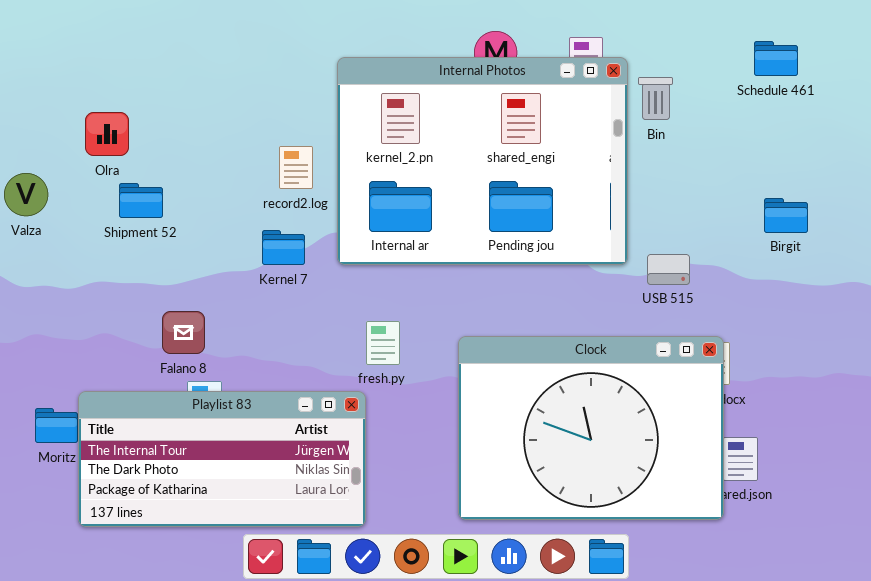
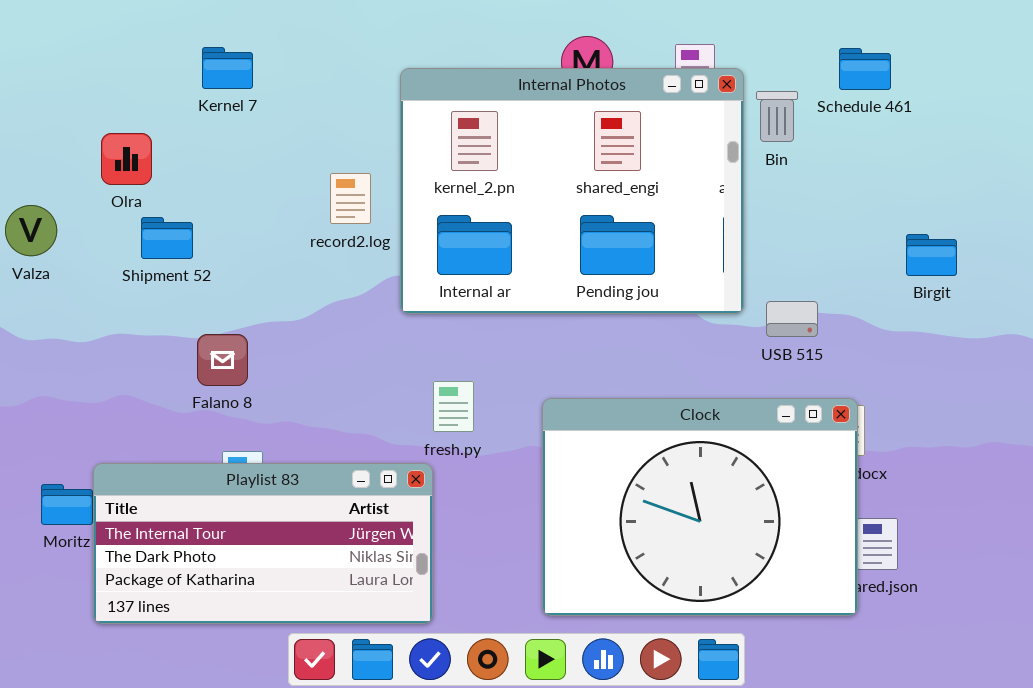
Schedule 461: [754,41,798,76] -> [839,48,891,90], moved
Kernel 7: [262,230,305,265] -> [202,47,253,89], moved
Falano 8: [162,311,205,354] -> [197,334,248,386], moved

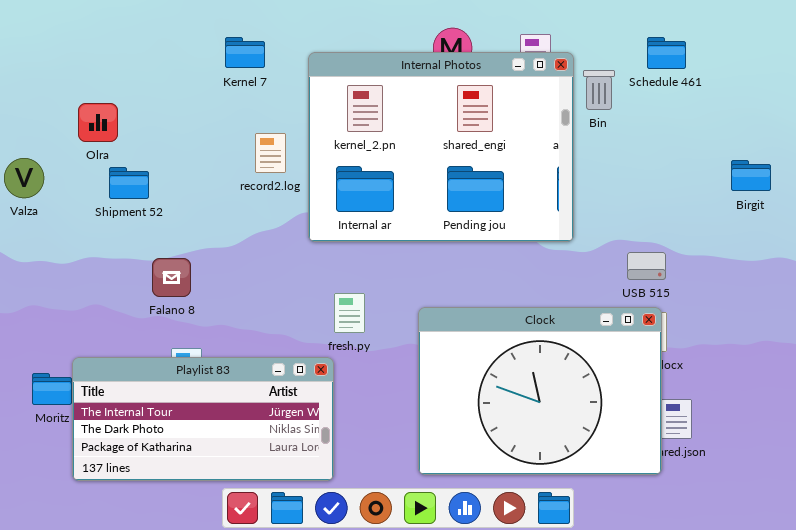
Kernel 7: [202,47,253,89] -> [225,37,265,68], moved
Birgit: [906,234,957,276] -> [731,160,771,191], moved
USB 515: [766,301,818,337] -> [627,252,666,280], moved

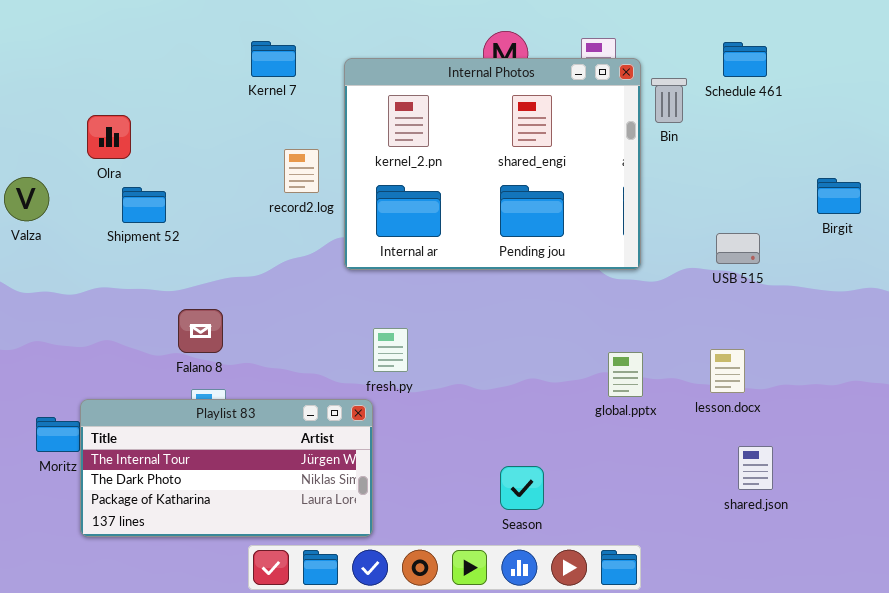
USB 515: [627,252,666,280] -> [716,233,760,264], moved
Falano 8: [152,258,191,297] -> [178,309,223,353], moved
Clock: [418,307,662,475] -> none, closed

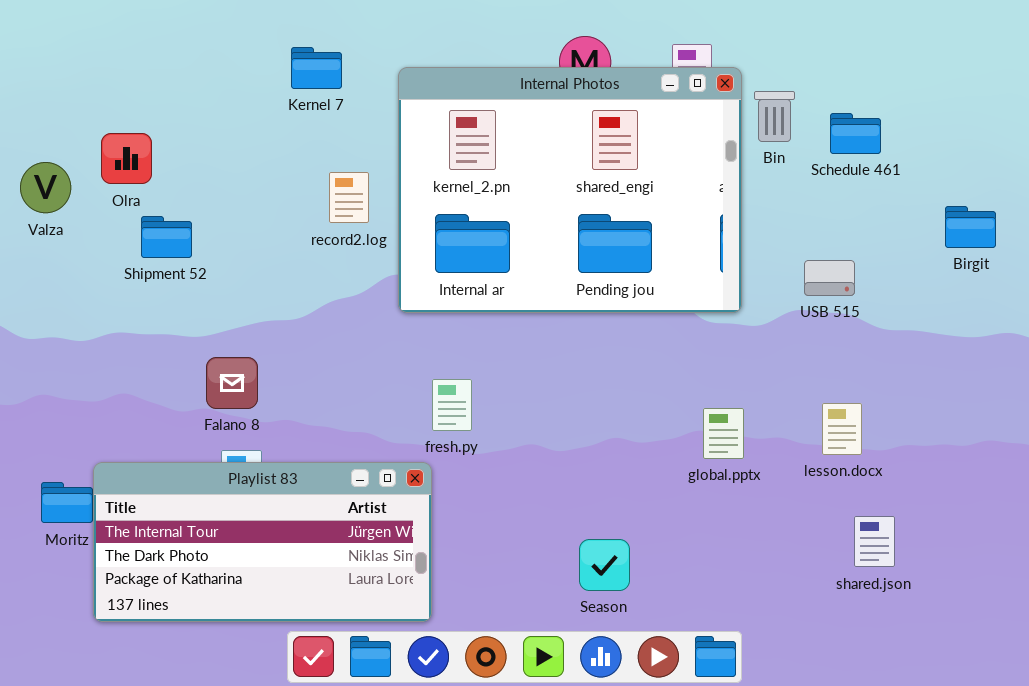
Schedule 461: [723,42,767,77] -> [830,113,881,154], moved
Valza: [4,177,49,221] -> [20,162,71,213], moved
USB 515: [716,233,760,264] -> [804,260,855,296], moved

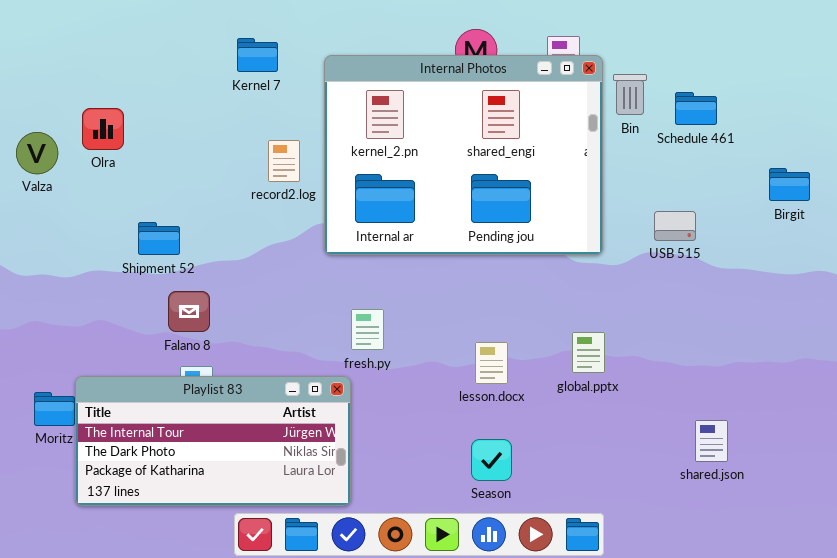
Shipment 52: [141,216,192,258] -> [138,222,180,255], moved
lesson.docx: [822,403,862,455] -> [475,342,508,384], moved

